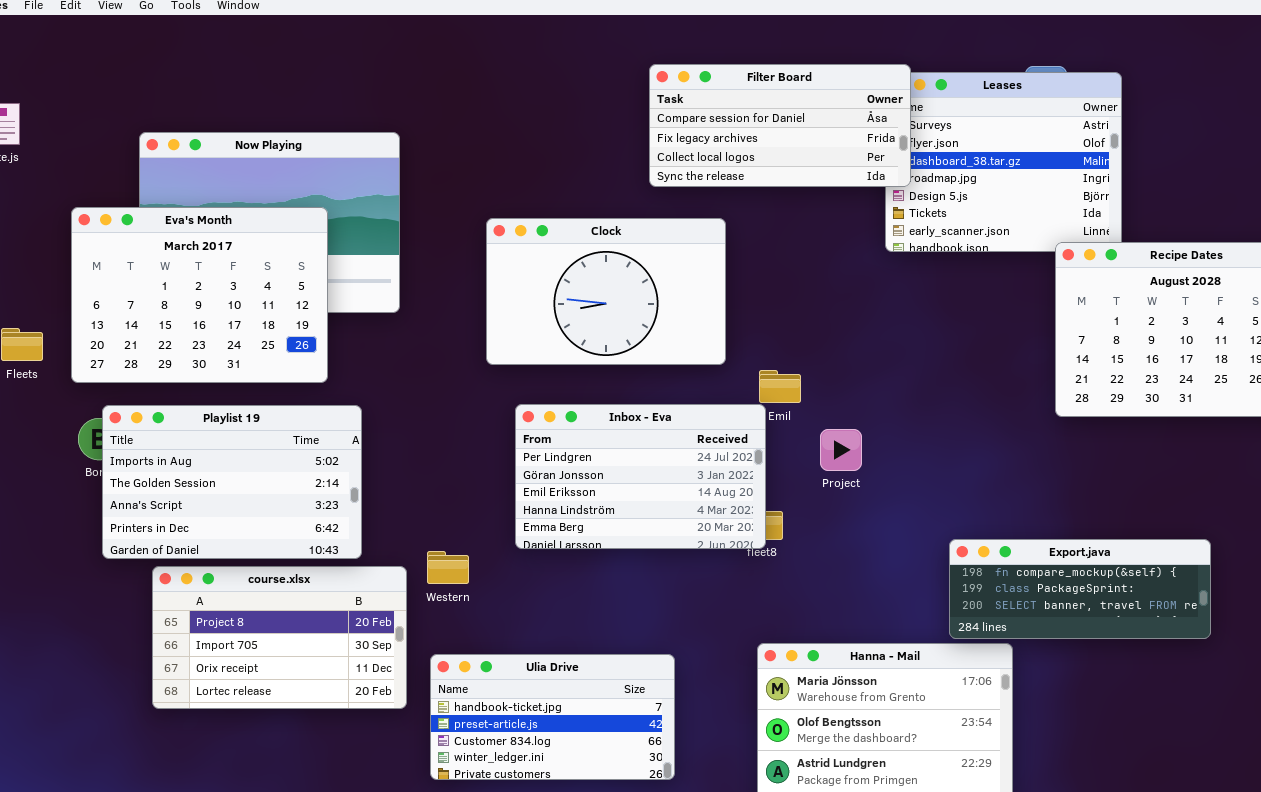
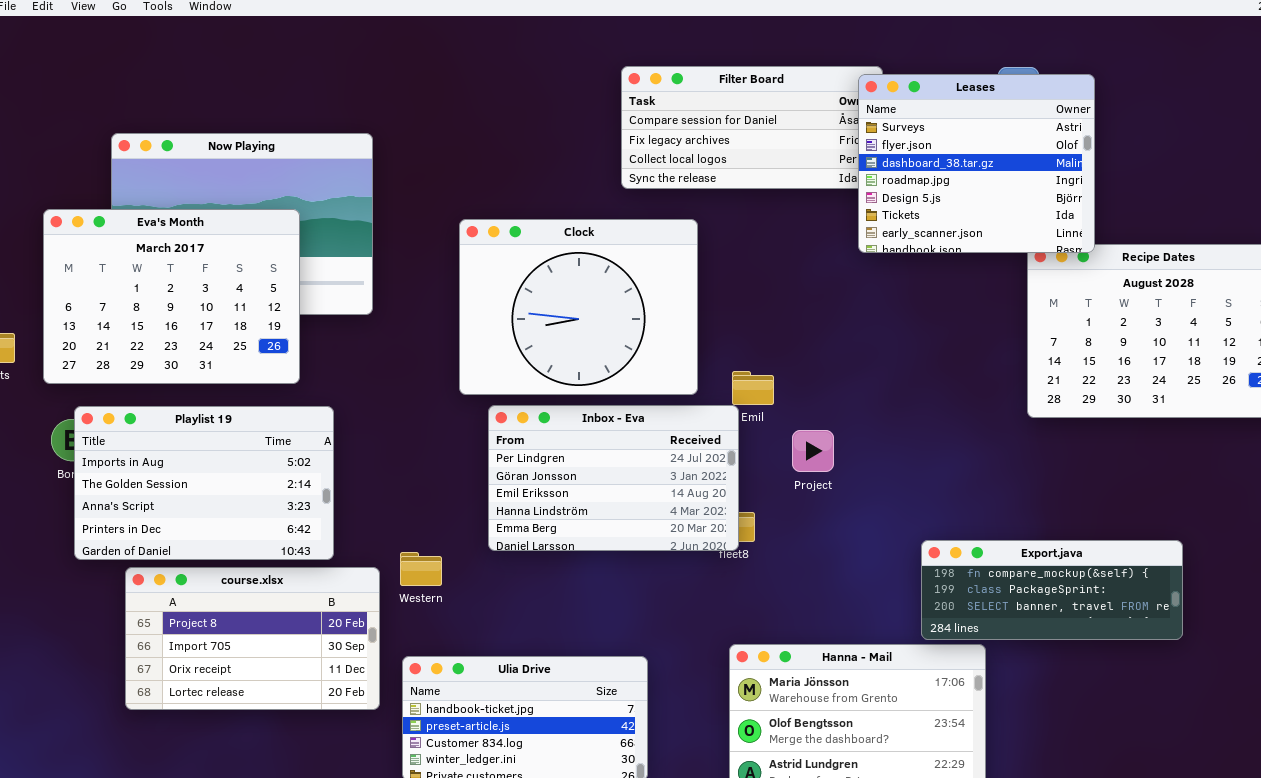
Leases: [885,72,1122,252] -> [858,74,1095,253], raised
Clock: [486,218,726,365] -> [459,219,698,395], resized

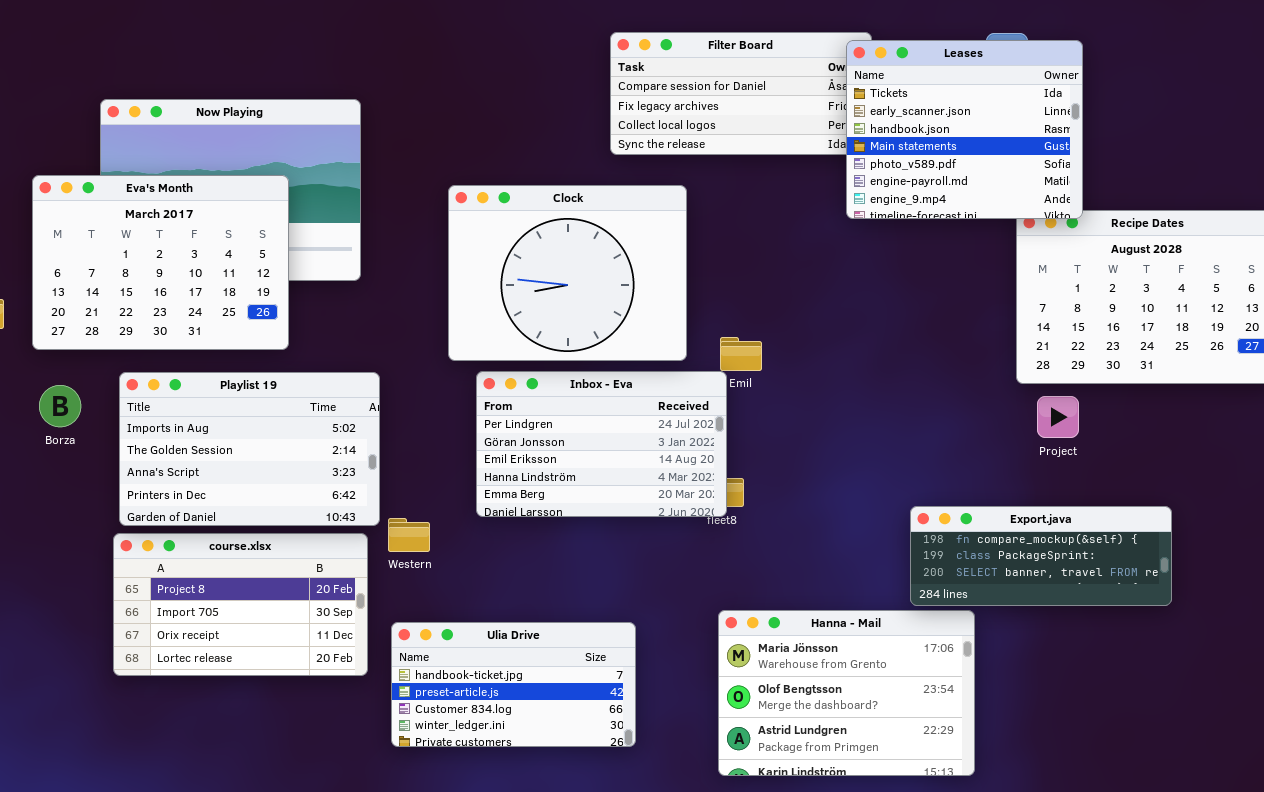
Leases: [858,74,1095,253] -> [846,40,1083,219], scrolled down 5 rows
Playlist 19: [74,406,334,560] -> [119,372,380,526], moved
Project: [792,430,834,472] -> [1037,396,1079,438], moved

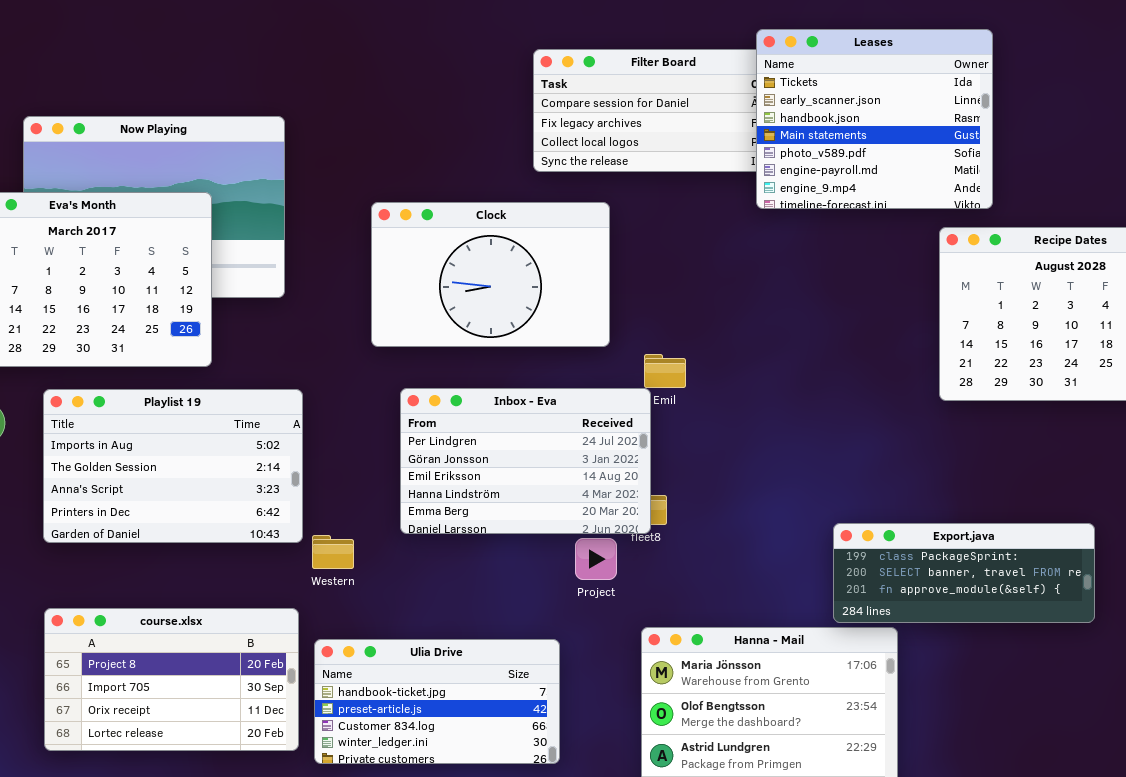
Leases: [846,40,1083,219] -> [756,29,993,209], moved
Clock: [448,185,687,361] -> [371,202,610,347], resized
Project: [1037,396,1079,438] -> [575,538,617,580], moved
Export.java: [910,506,1172,606] -> [833,523,1095,623], scrolled down 1 row
course.xlsx: [113,533,368,676] -> [44,608,299,751], moved

